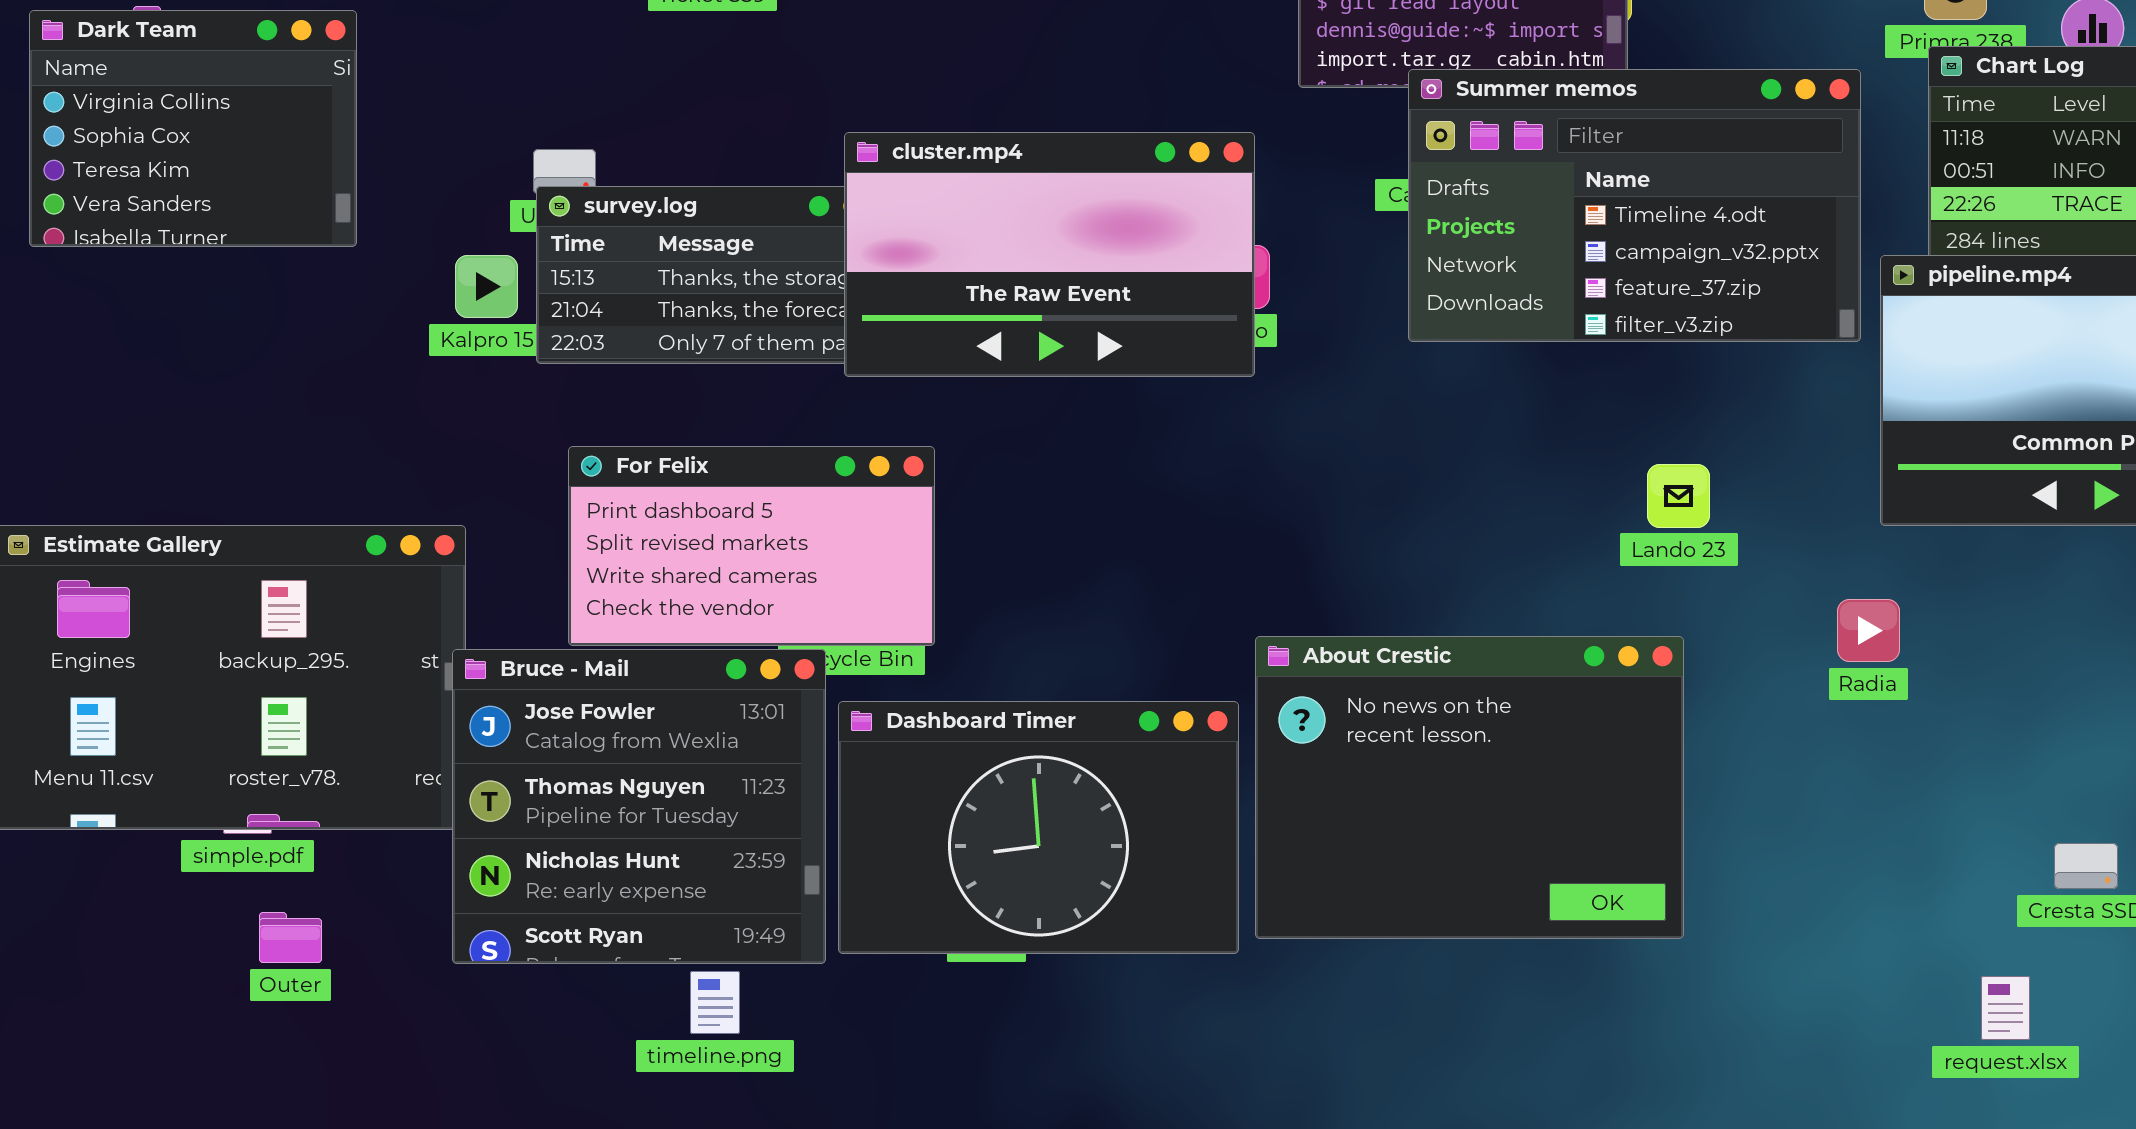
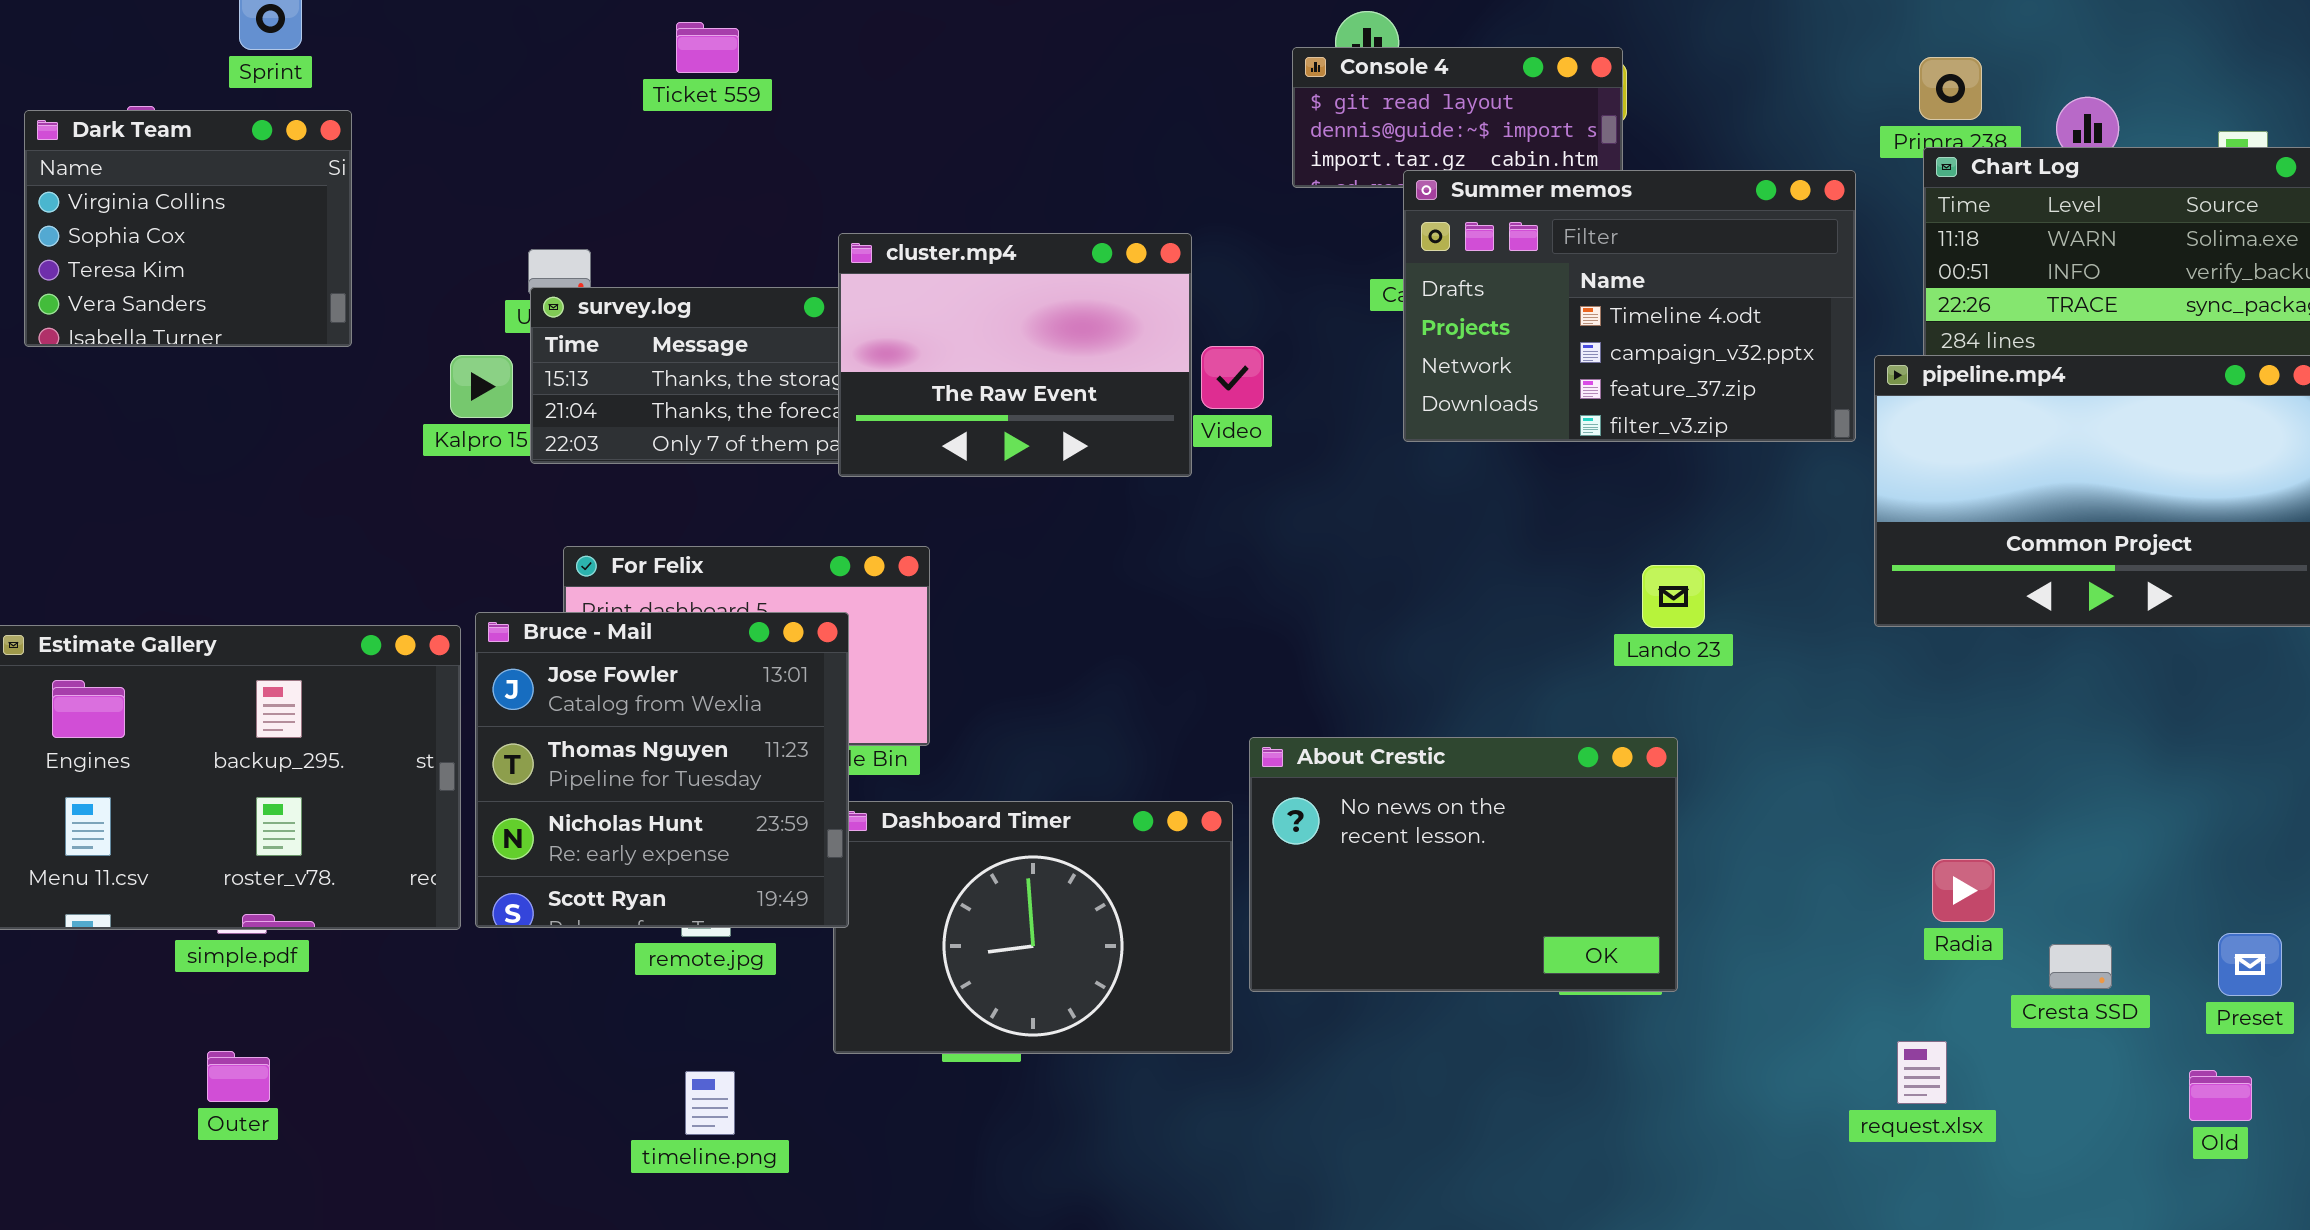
cluster.mp4: [844,132,1255,377] -> [838,233,1192,477], resized
Radia: [1837,599,1900,662] -> [1932,859,1995,922], moved
About Crestic: [1255,636,1684,939] -> [1249,737,1678,992], resized
Bruce - Mail: [452,649,826,964] -> [475,612,849,928], moved
Outer: [259,912,322,963] -> [207,1051,270,1102], moved
request.xlsx: [1981,976,2030,1040] -> [1897,1041,1947,1104], moved

